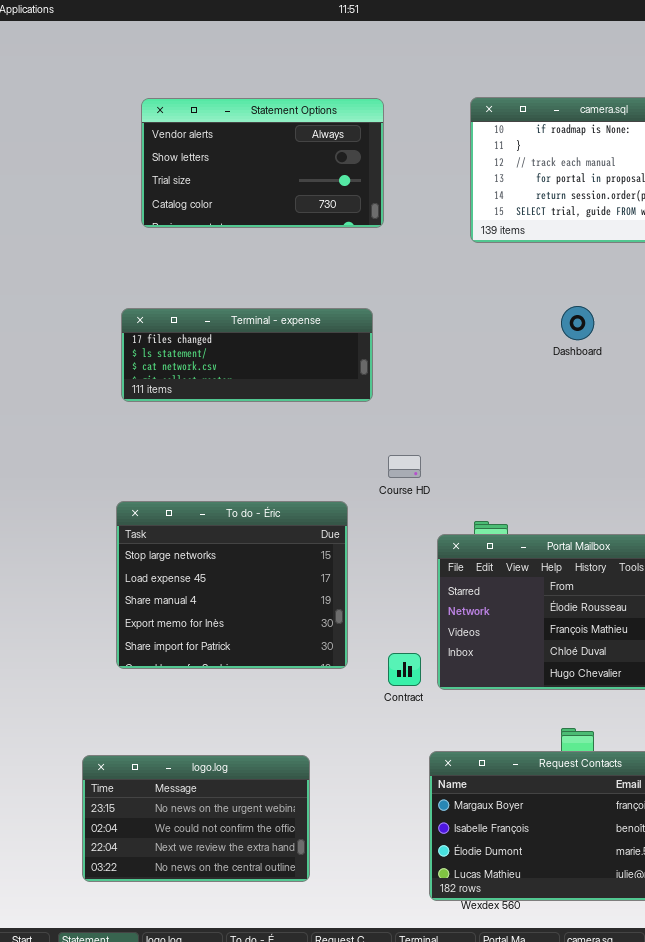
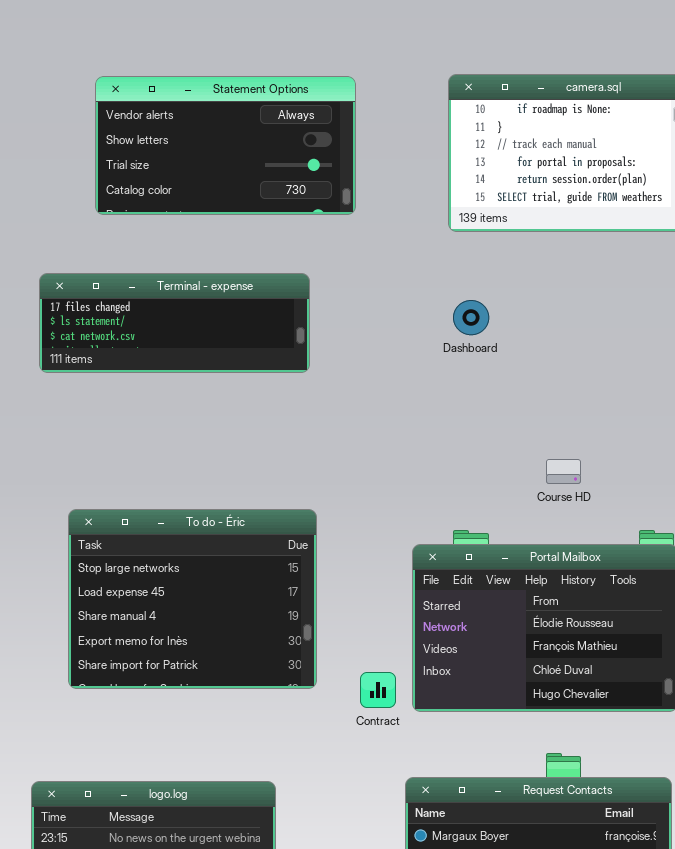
Dashboard: [561,306,594,340] -> [453,300,489,335], moved
Terminal - expense: [121,308,373,402] -> [39,273,310,373], moved
Course HD: [388,455,421,478] -> [546,459,581,484], moved

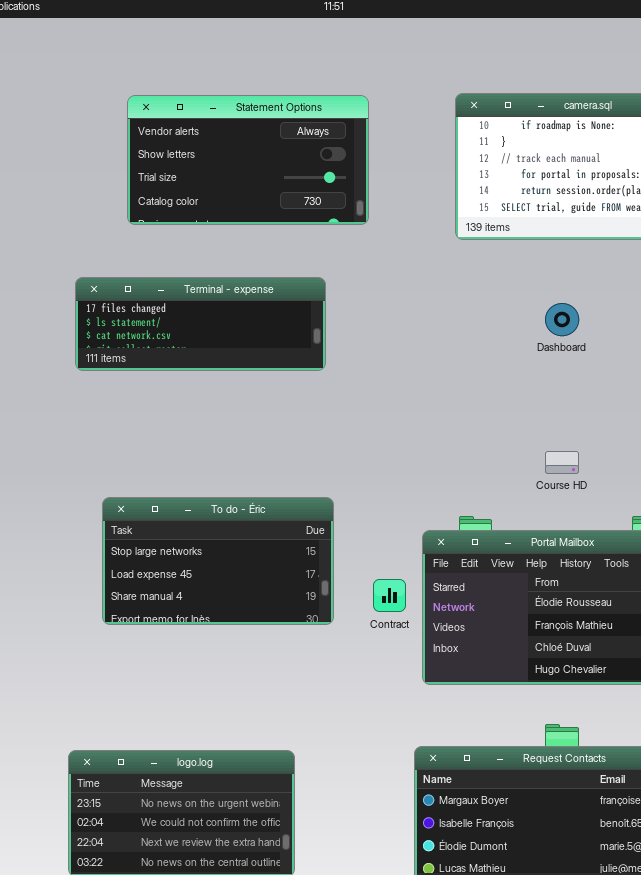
Dashboard: [453,300,489,335] -> [545,303,579,336], moved
To do - Éric: [68,509,317,689] -> [102,497,334,625], resized
Contract: [360,672,396,708] -> [373,579,406,612], moved

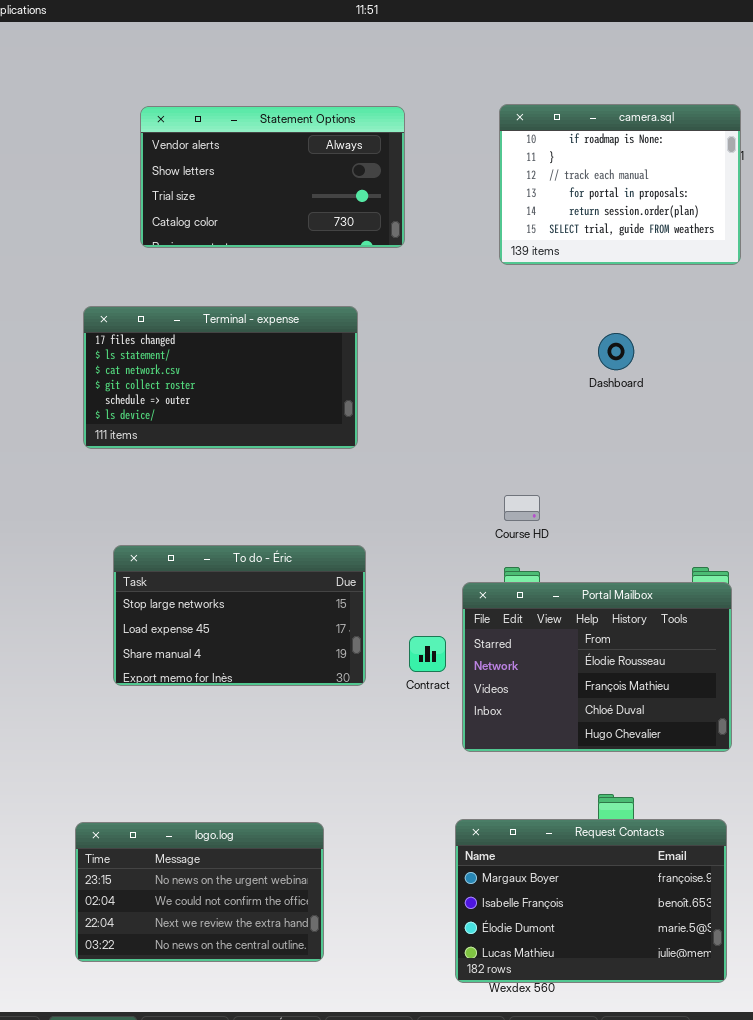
Terminal - expense: [75,277,326,371] -> [83,306,358,449], resized
Course HD: [545,451,579,474] -> [504,495,540,521], moved

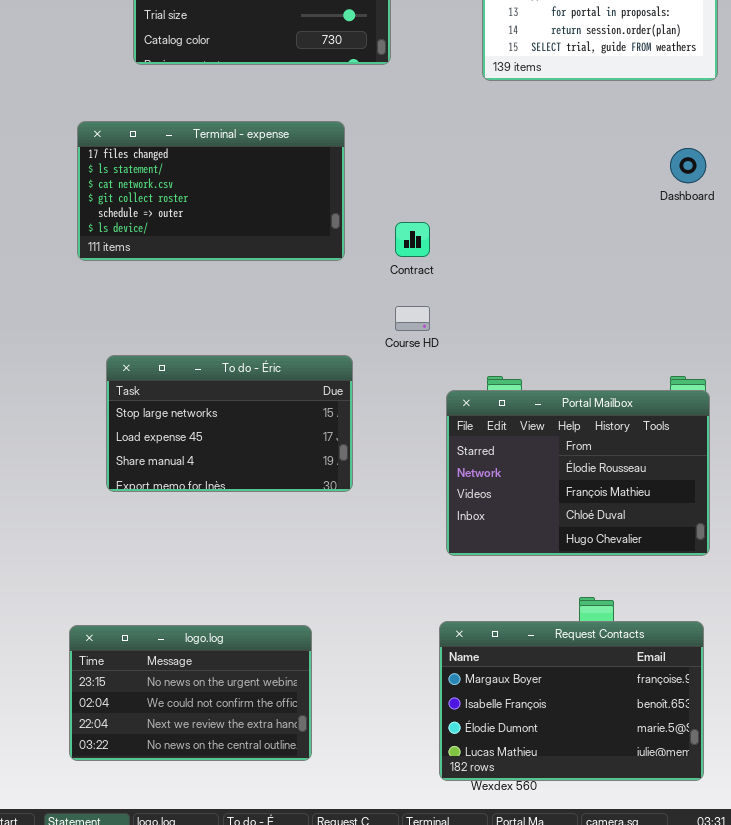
Dashboard: [598,333,634,370] -> [670,148,706,183], moved
Course HD: [504,495,540,521] -> [395,306,430,331], moved
Contract: [409,636,446,672] -> [395,222,430,257], moved

